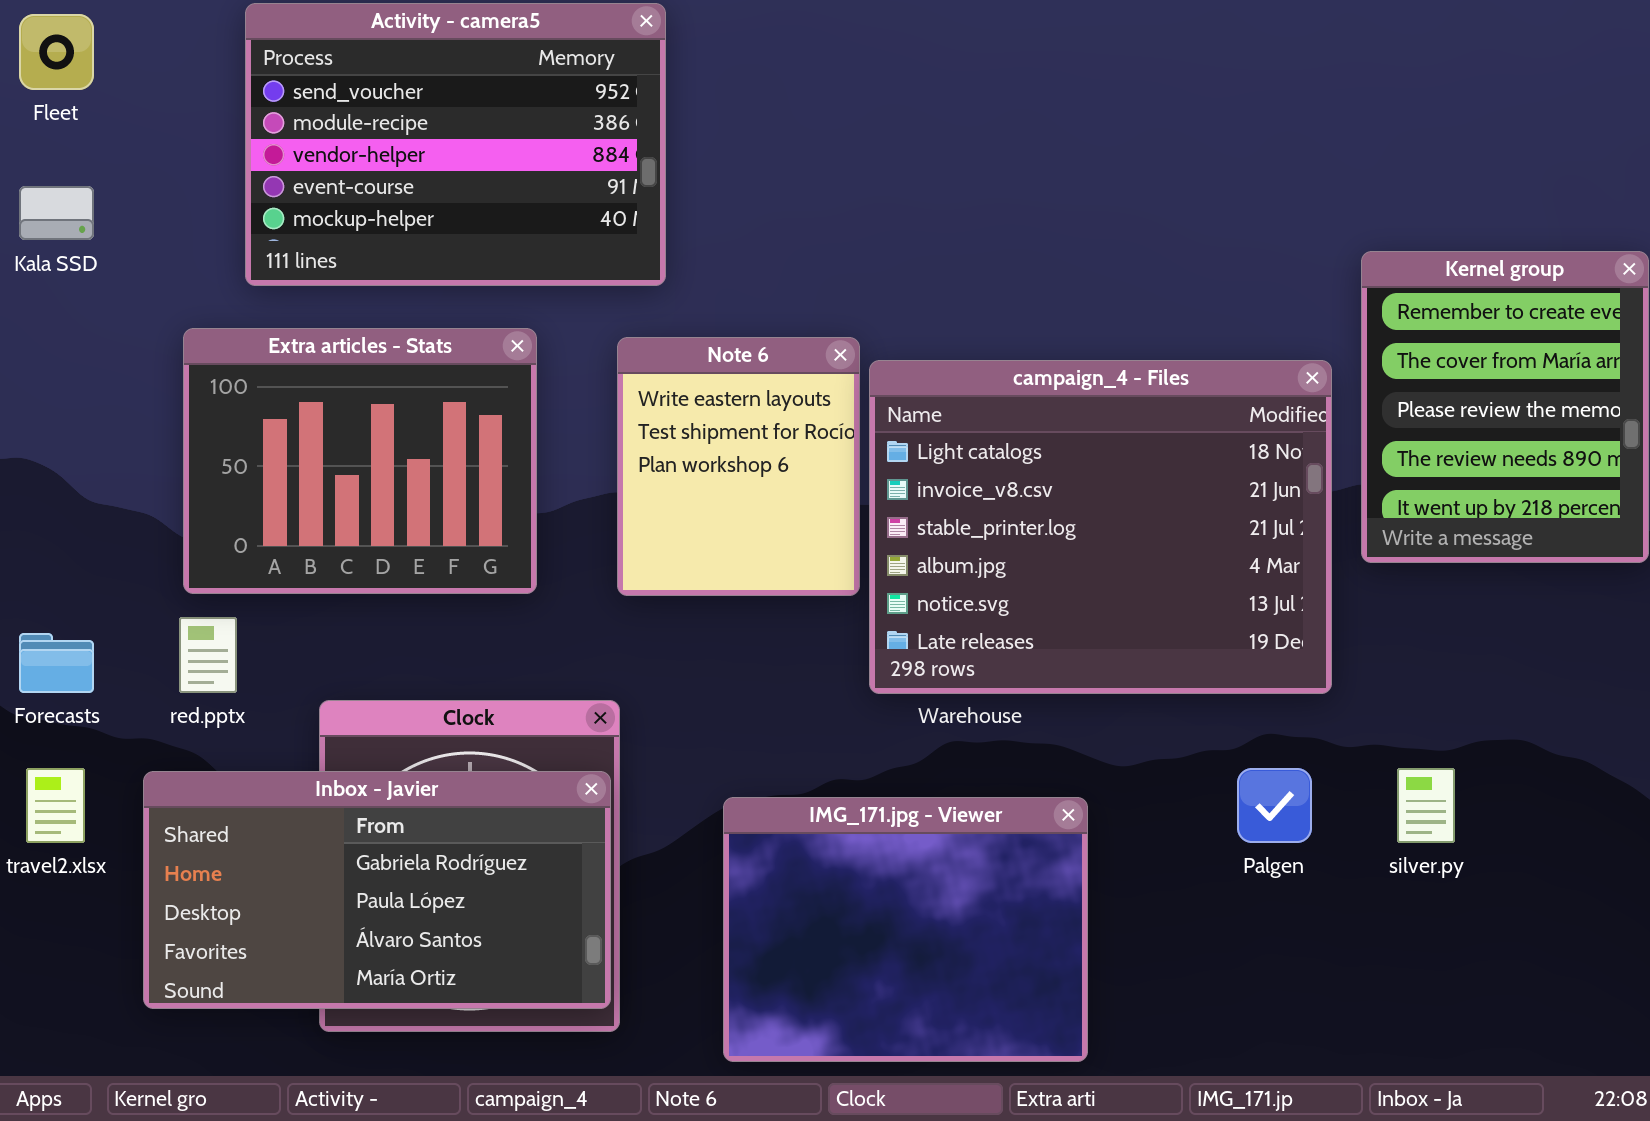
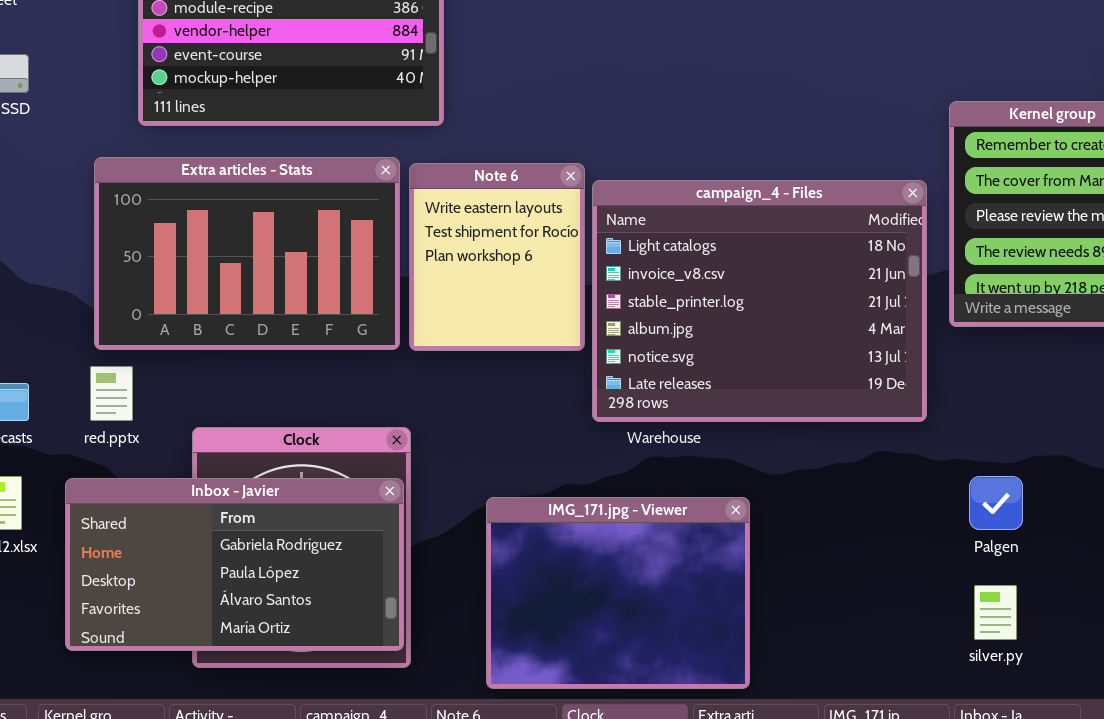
Extra articles - Stats: [183,328,537,594] -> [94,157,400,350], resized
Palgen: [1237,768,1312,843] -> [969,476,1023,530], moved
silver.py: [1397,768,1455,843] -> [974,585,1017,640], moved

